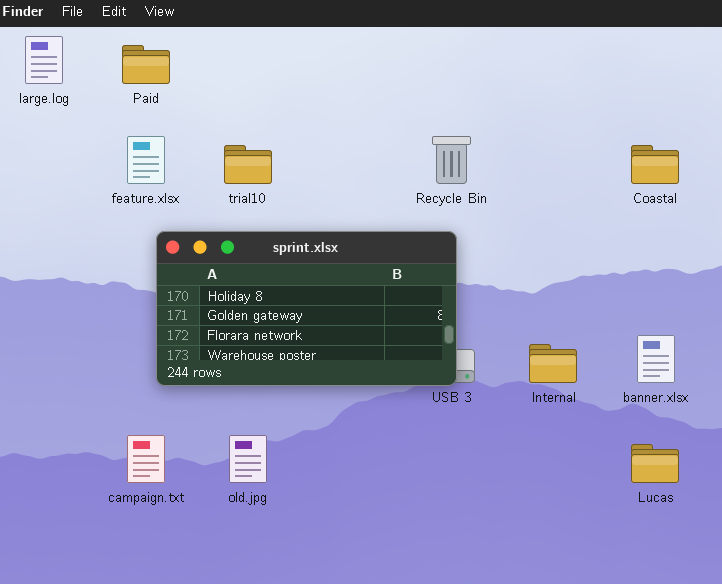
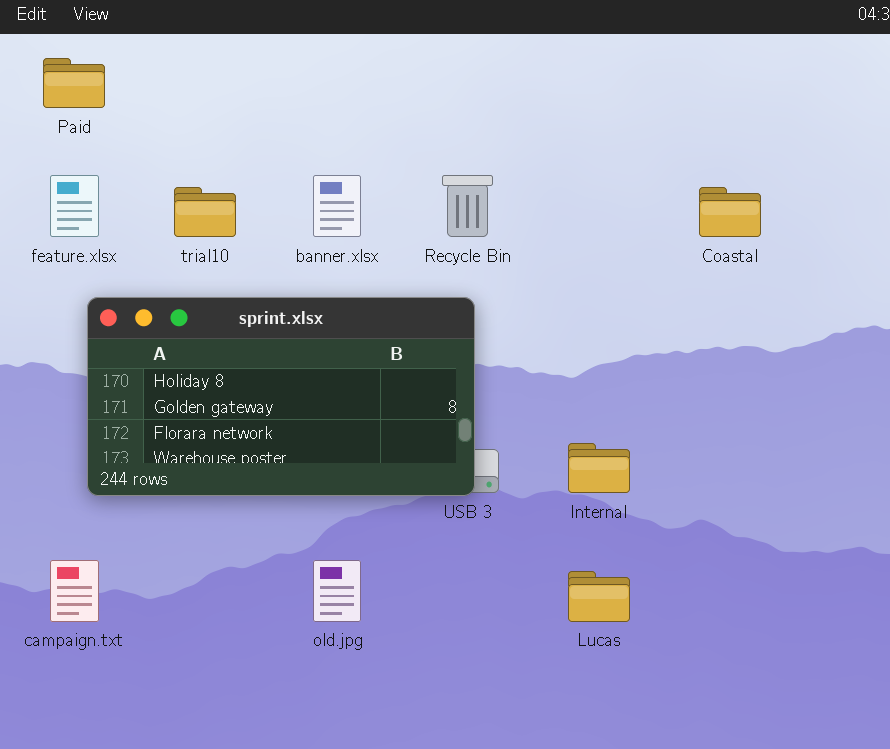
banner.xlsx: [637,335,675,383] -> [313,175,361,237], moved
old.jpg: [229,435,267,483] -> [313,560,361,622], moved
Lucas: [631,444,679,483] -> [568,571,630,622], moved

